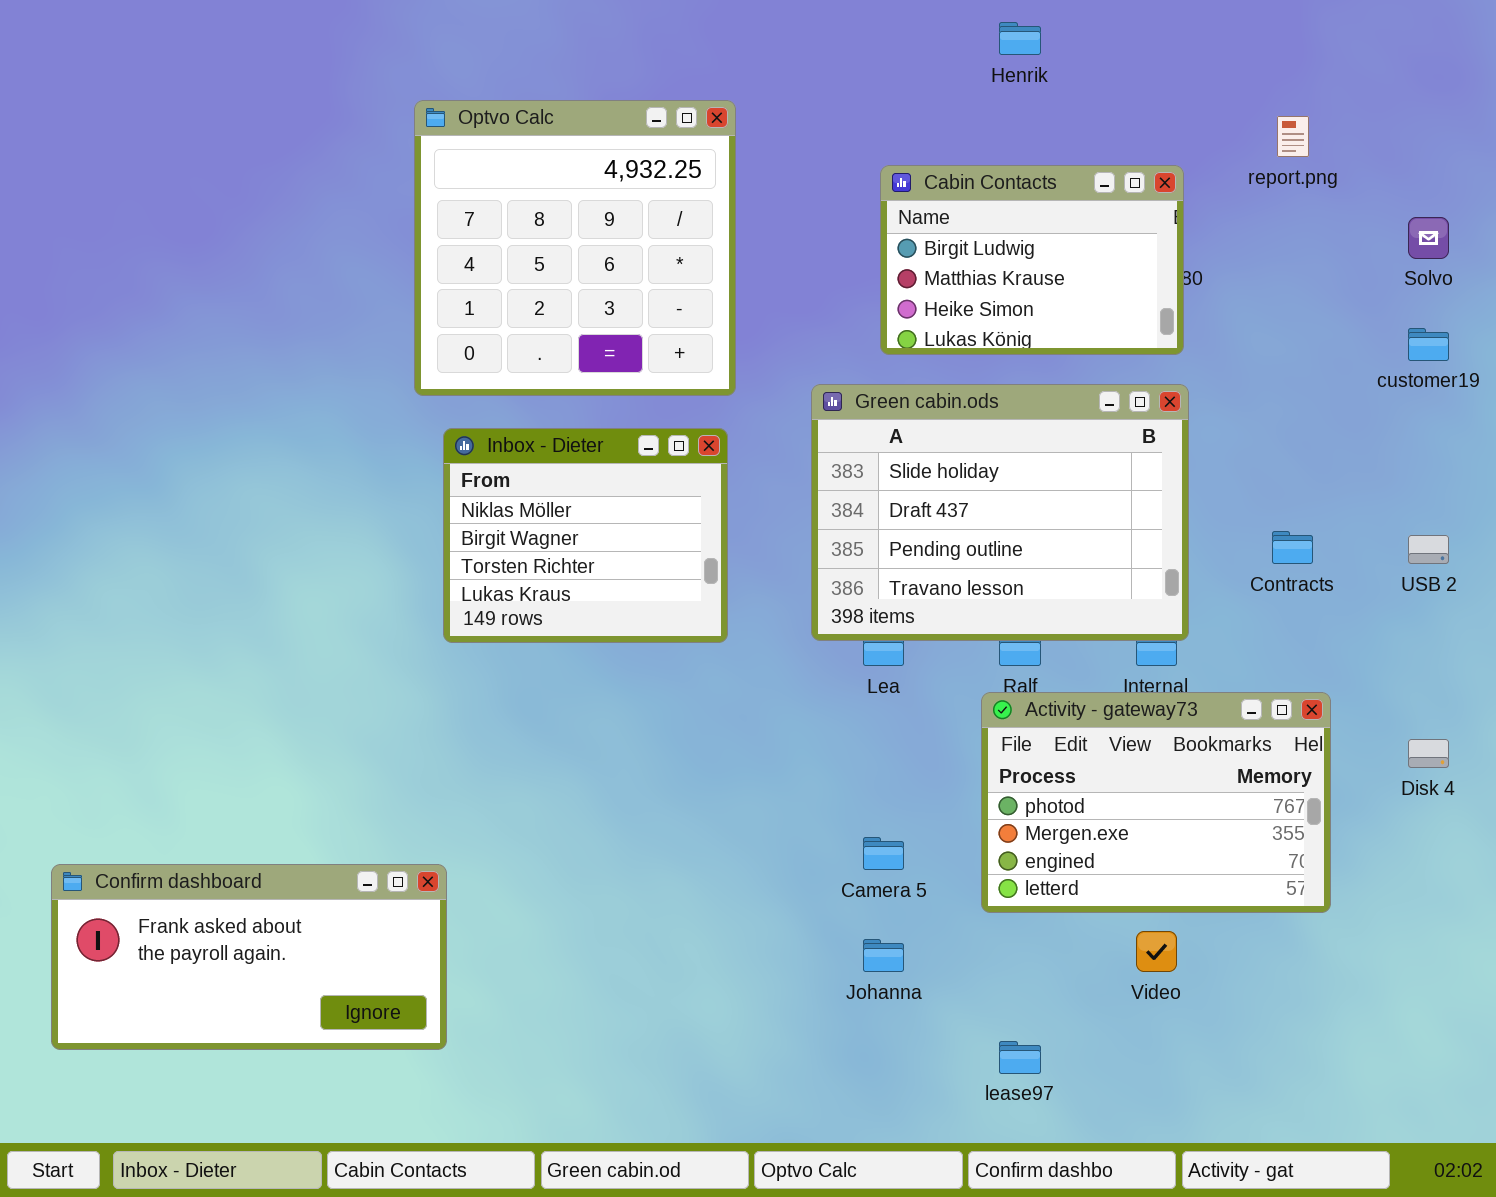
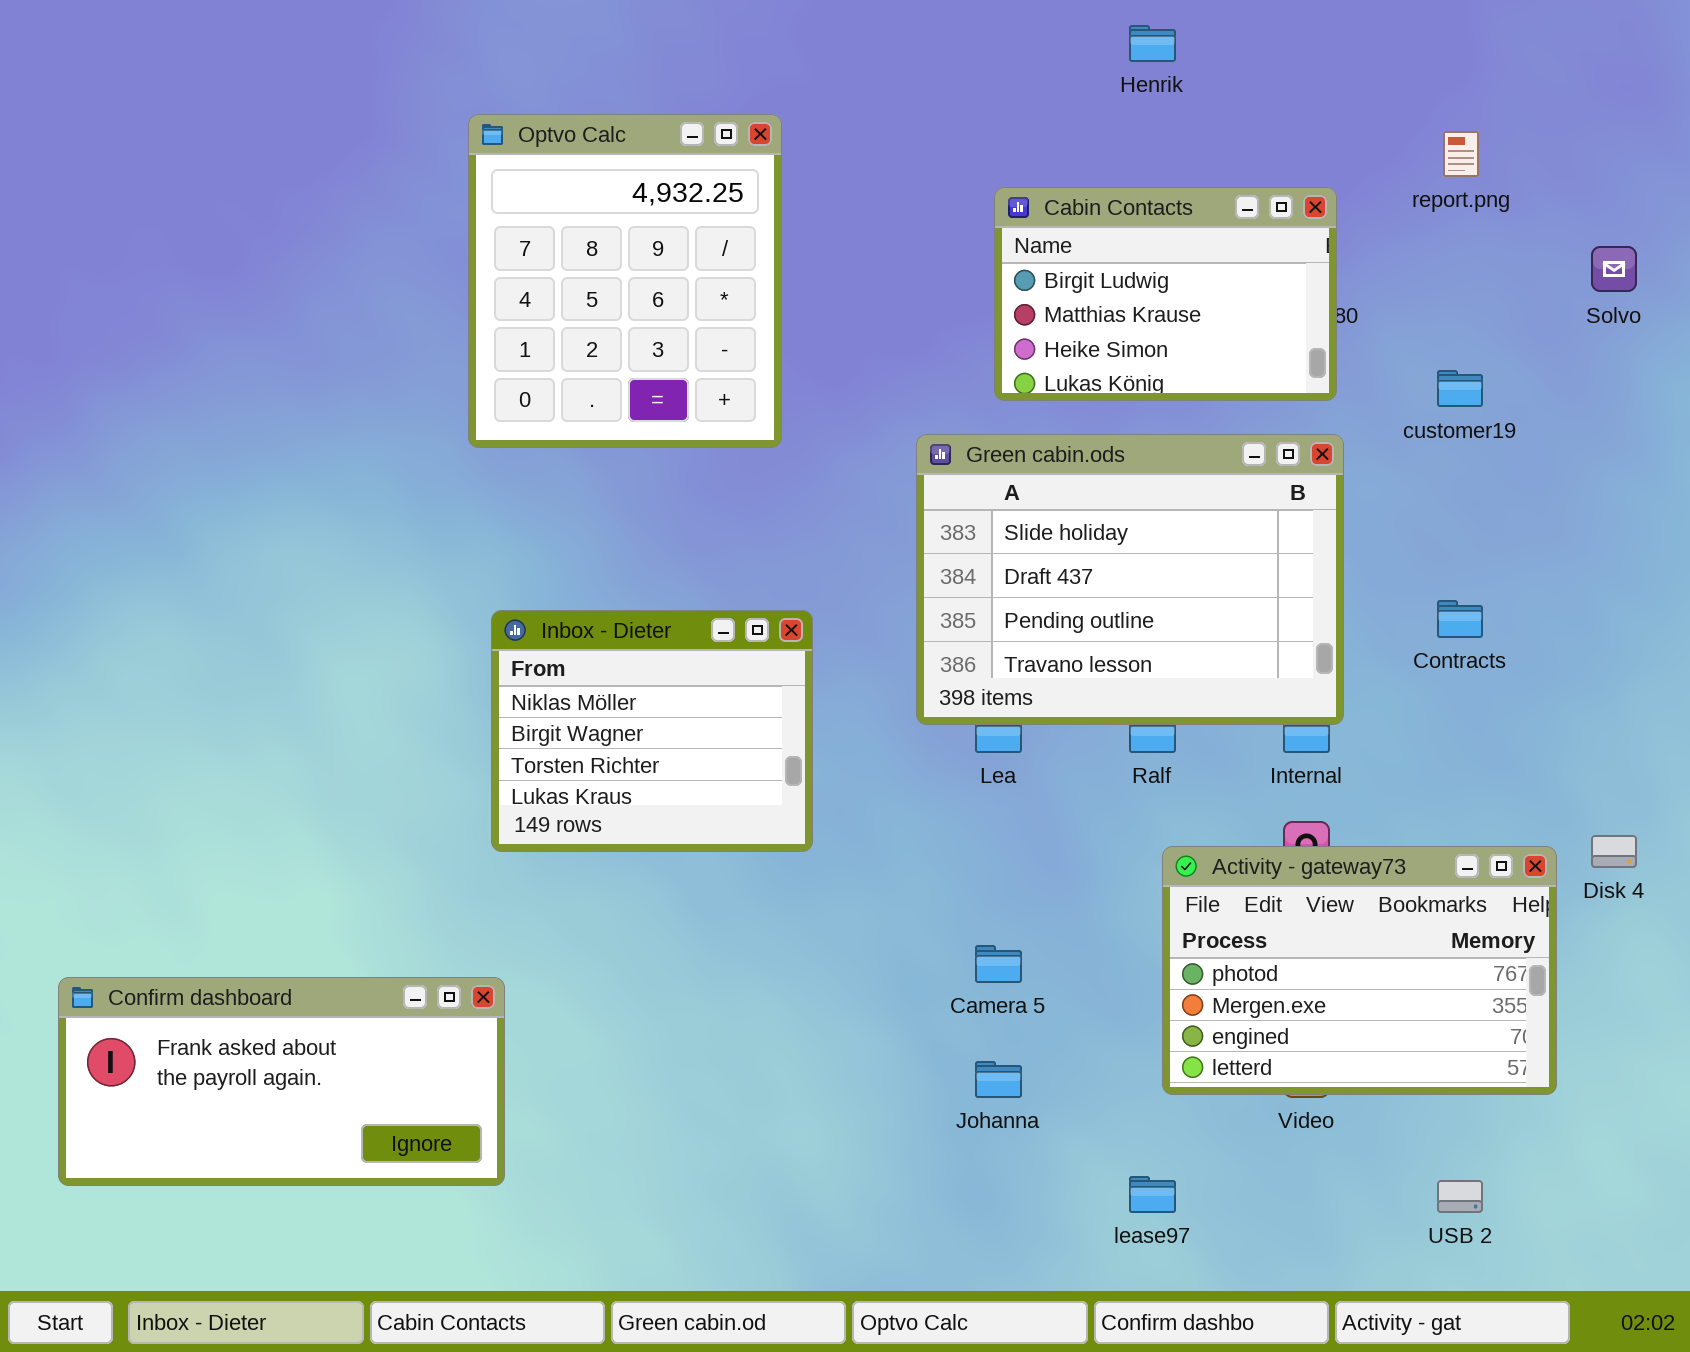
Optvo Calc: [414,100,736,396] -> [468,114,782,448], resized
customer19: [1408,328,1449,361] -> [1437,370,1483,407], moved
Inbox - Dieter: [443,428,728,643] -> [491,610,813,852], moved
USB 2: [1408,535,1449,564] -> [1437,1180,1483,1213], moved
Activity - gateway73: [981,692,1331,913] -> [1162,846,1557,1095], moved

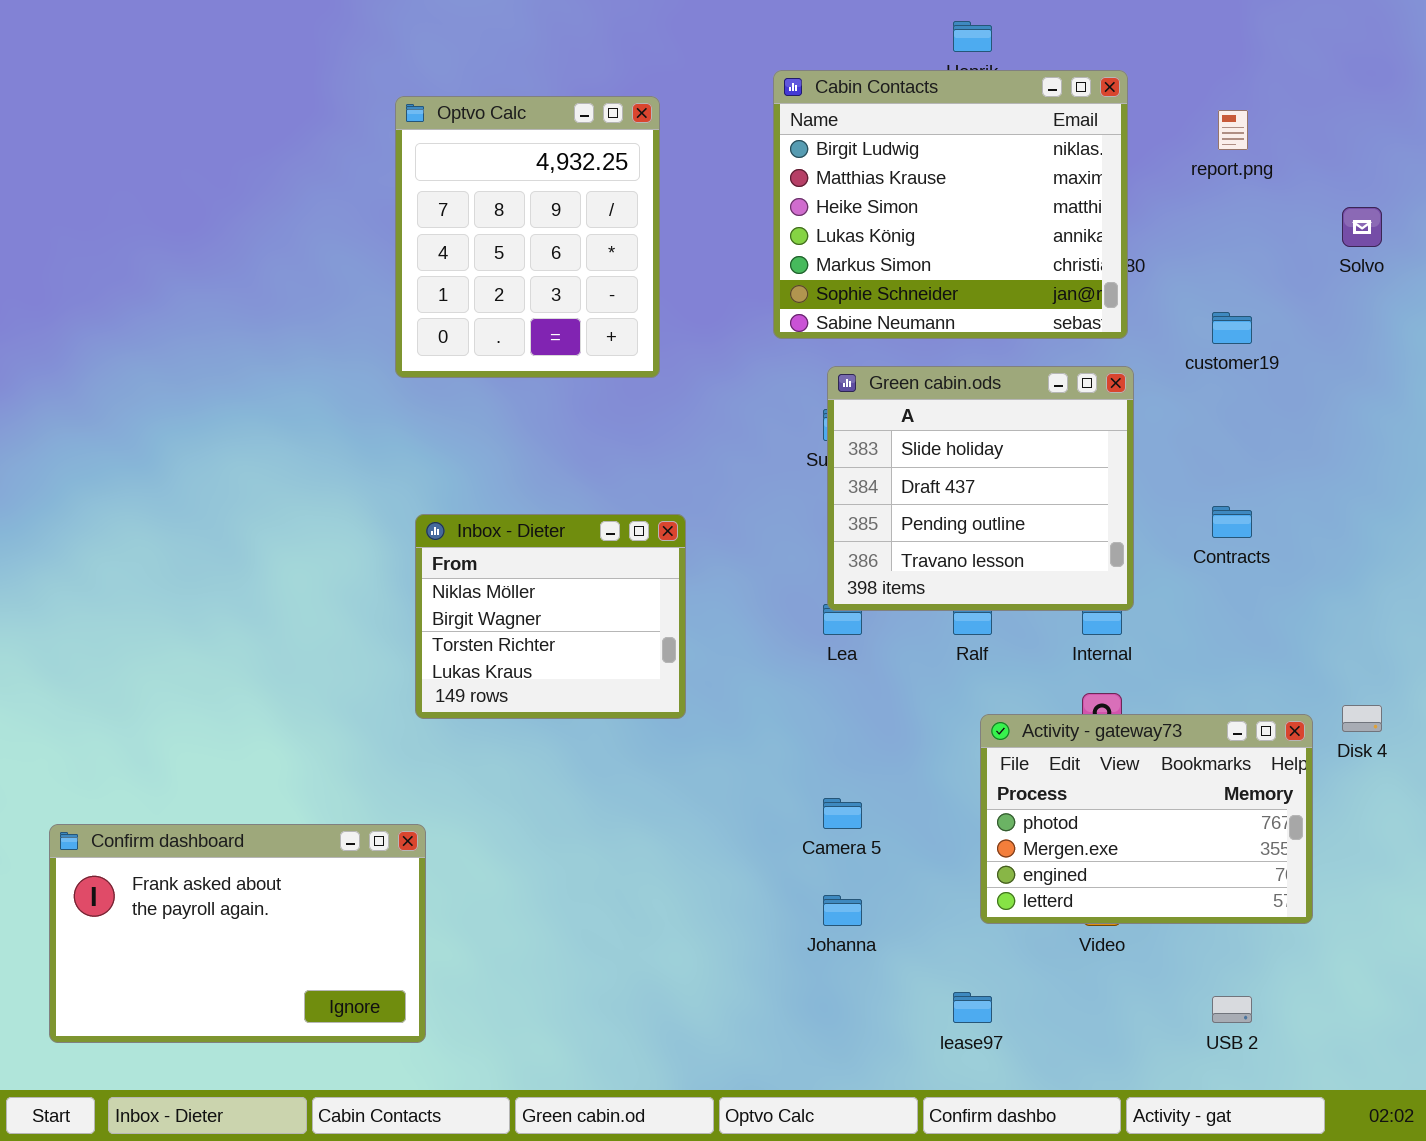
Cabin Contacts: [994,187,1337,401] -> [773,70,1128,339], resized
Green cabin.ods: [916,434,1344,725] -> [827,366,1134,611], resized
Confirm dashboard: [58,977,505,1186] -> [49,824,426,1043], resized

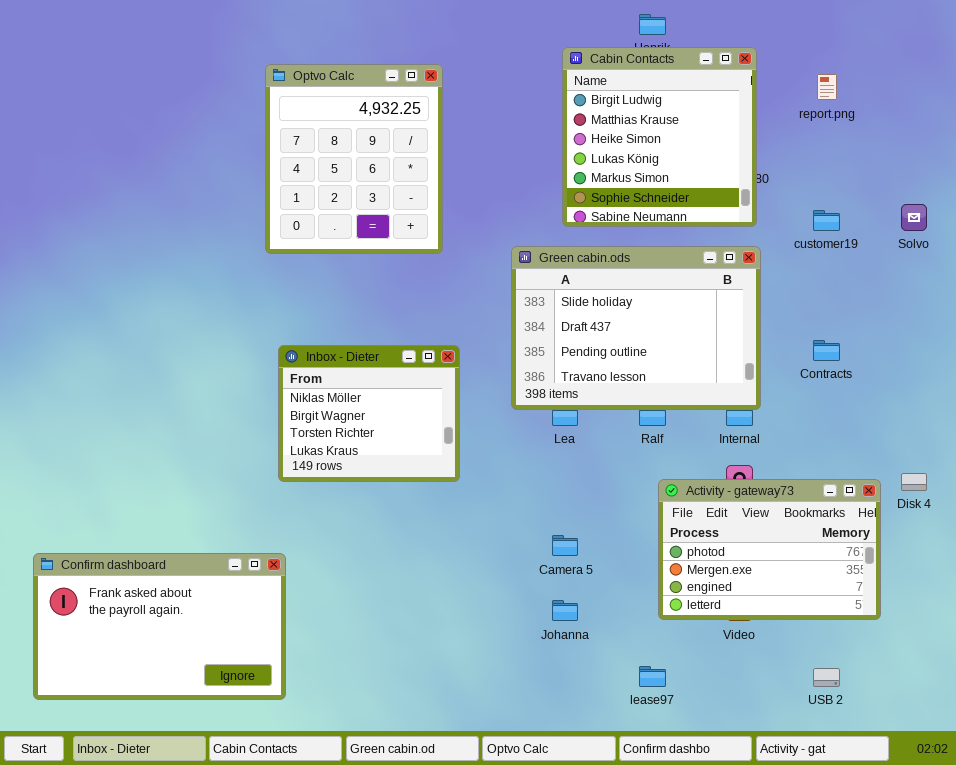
Cabin Contacts: [773,70,1128,339] -> [562,47,757,227], resized
Solvo: [1342,207,1382,247] -> [901,204,927,231], moved
Green cabin.ods: [827,366,1134,611] -> [511,246,761,410], resized

